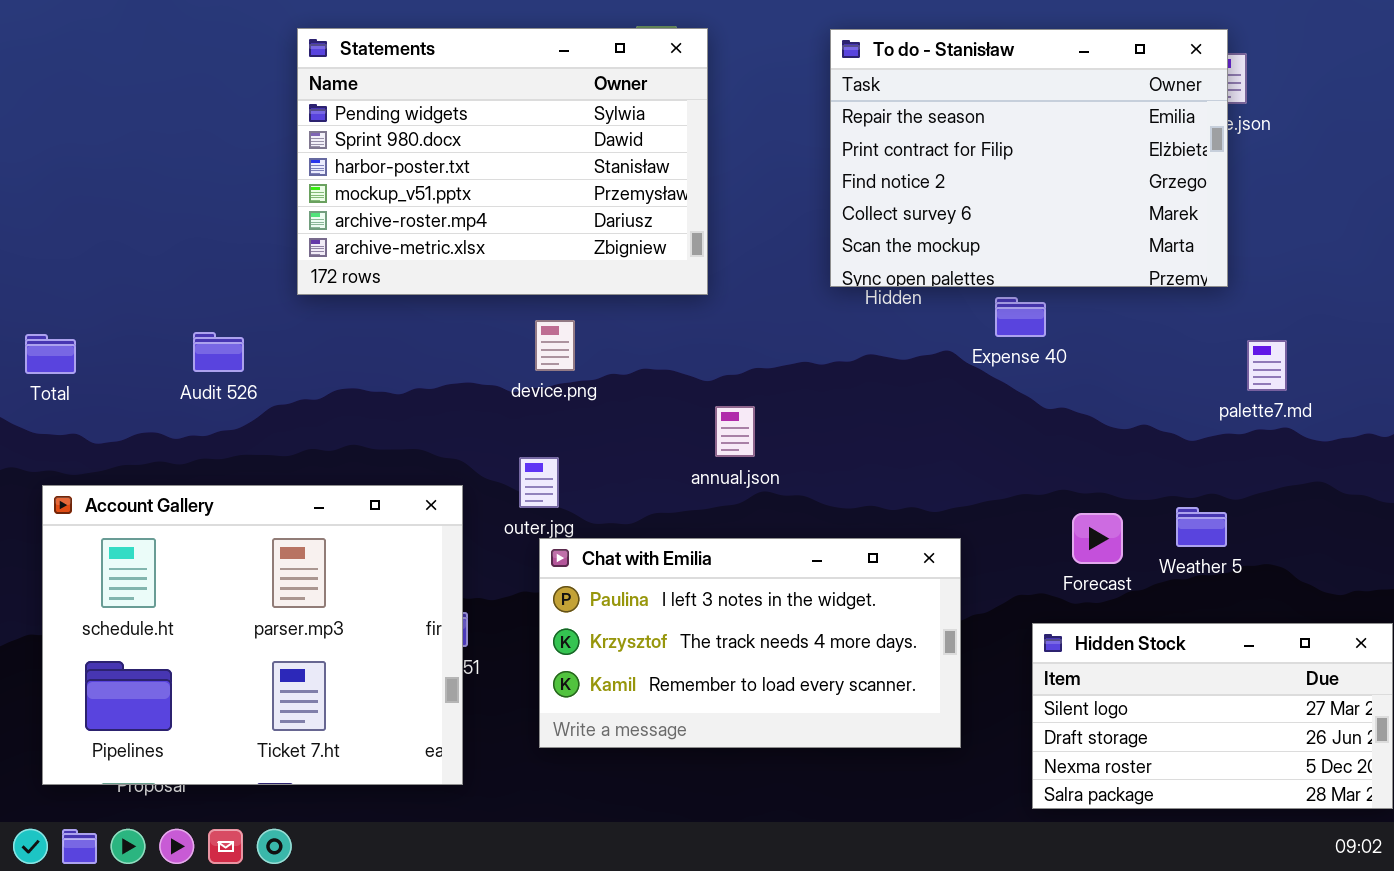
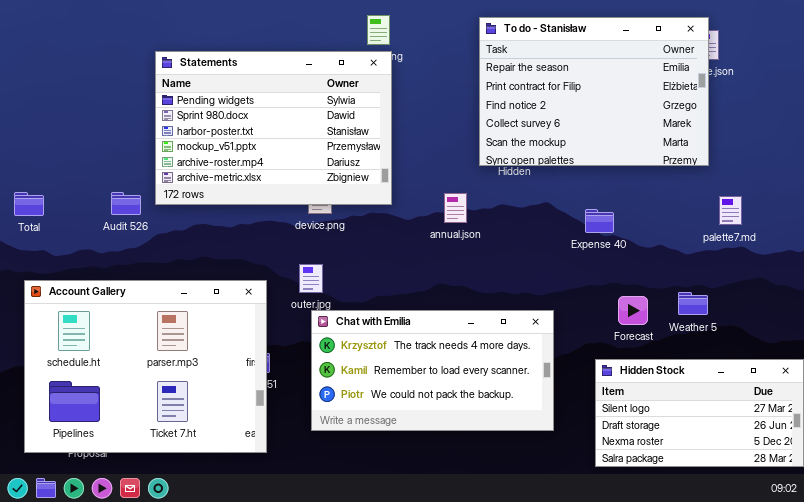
Statements: [297,28,708,295] -> [155,51,392,205], moved
Expense 40: [995,297,1046,337] -> [585,209,614,233], moved
annual.json: [715,406,755,457] -> [444,193,467,223], moved
Chat with Emilia: [539,538,961,748] -> [311,310,554,431], scrolled down 1 row

